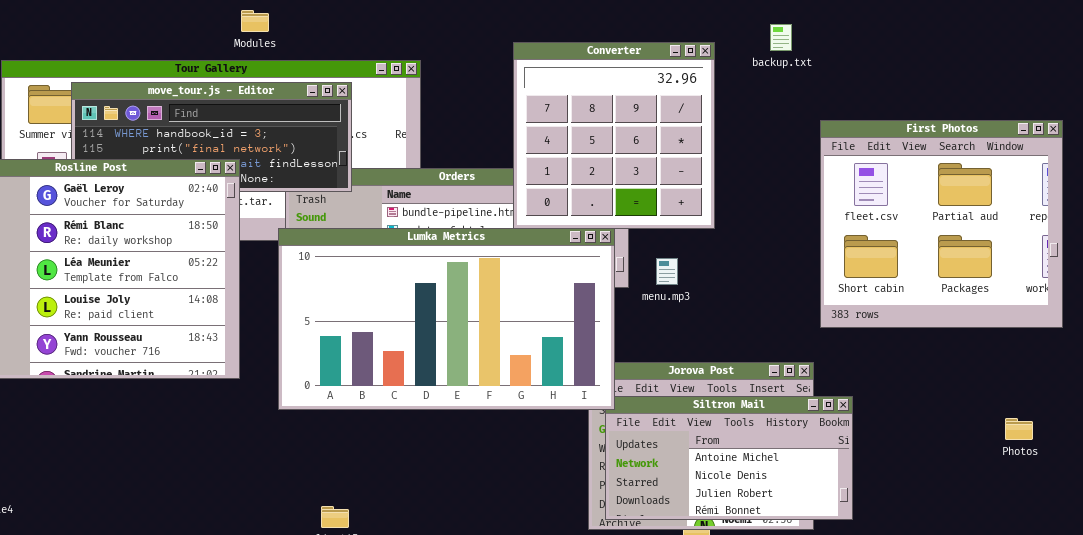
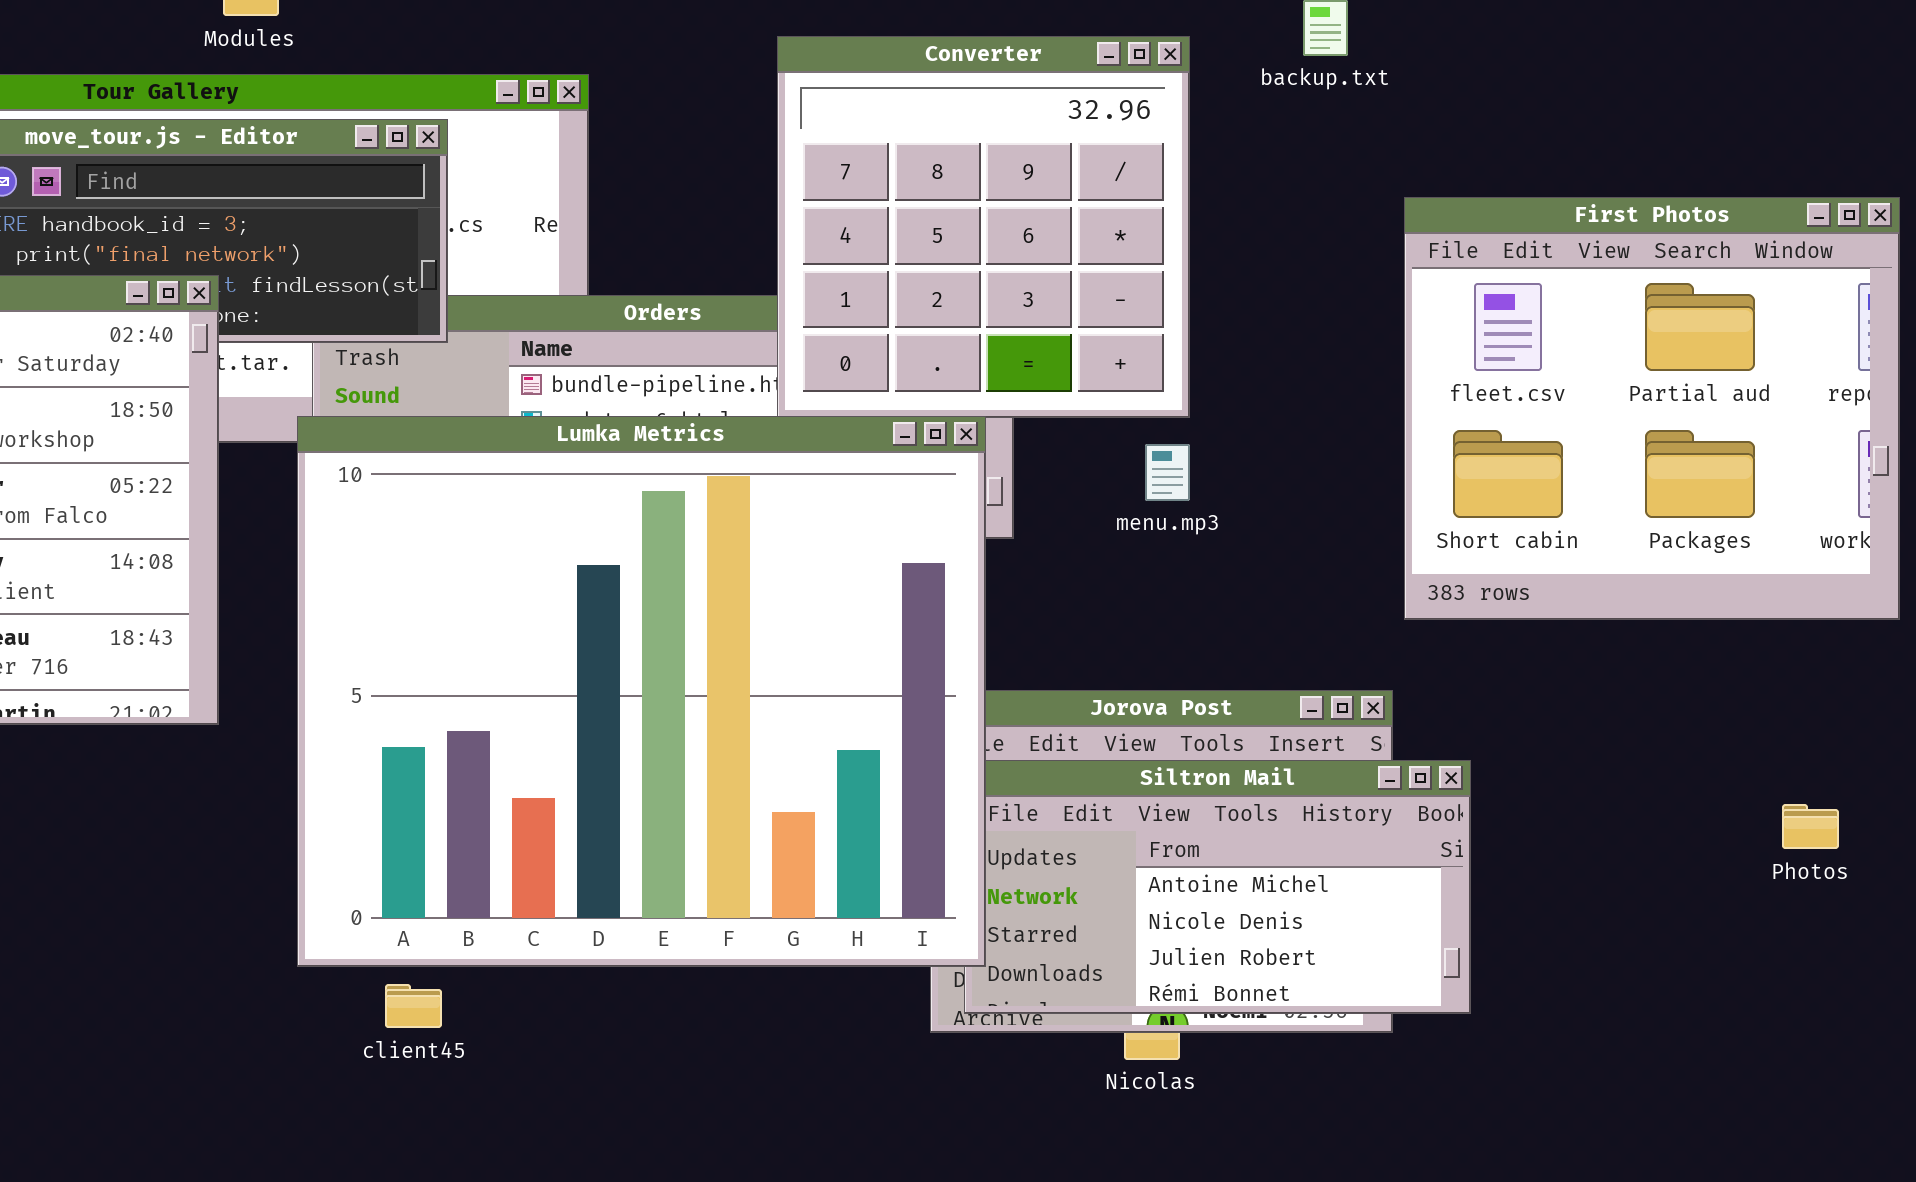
Lumka Metrics: [278,228,615,410] -> [297,416,986,967], resized
menu.mp3: [656,258,678,285] -> [1145,444,1190,501], moved

